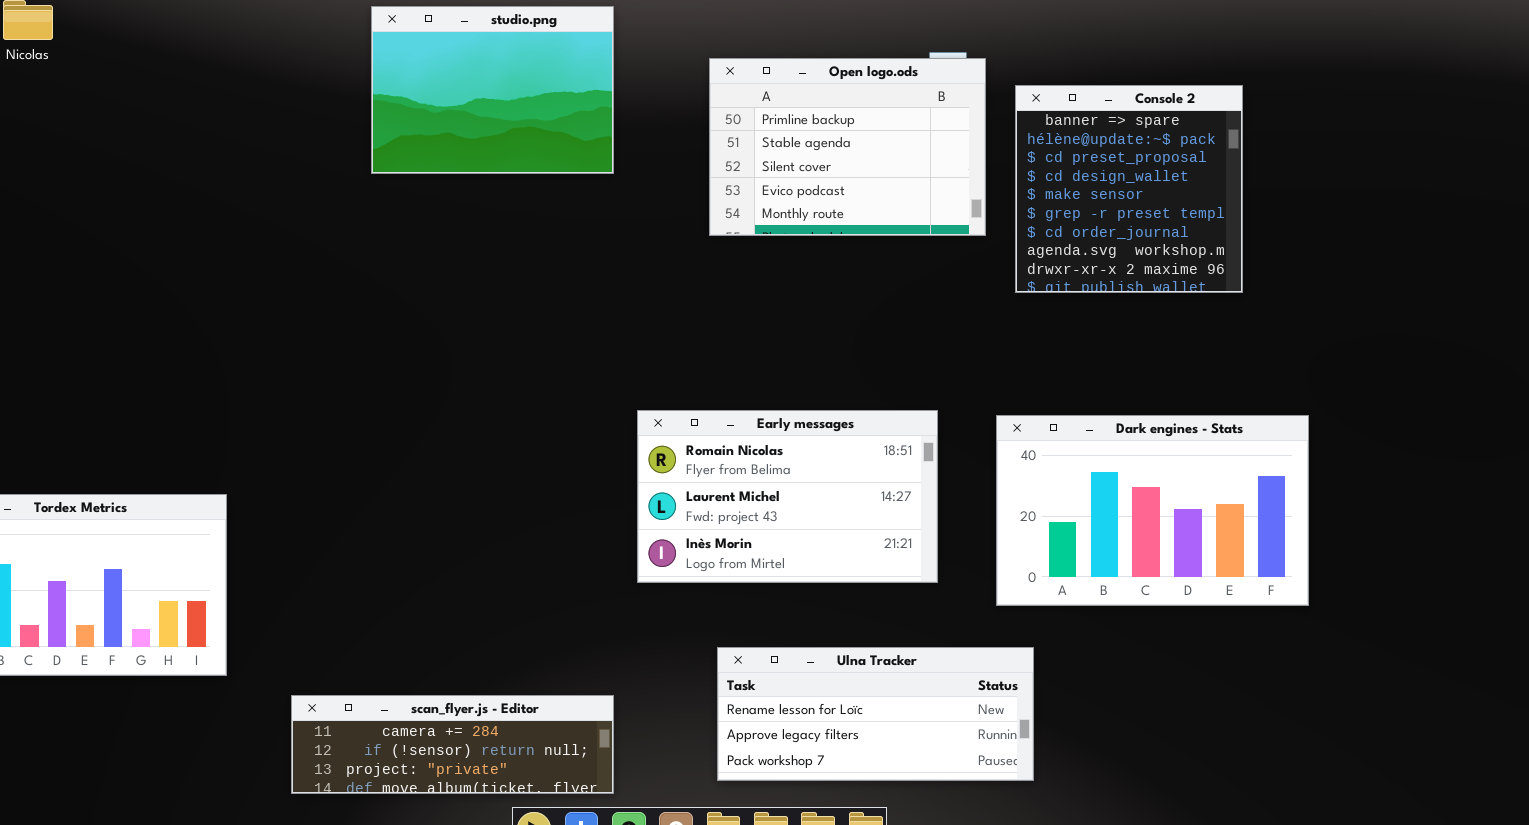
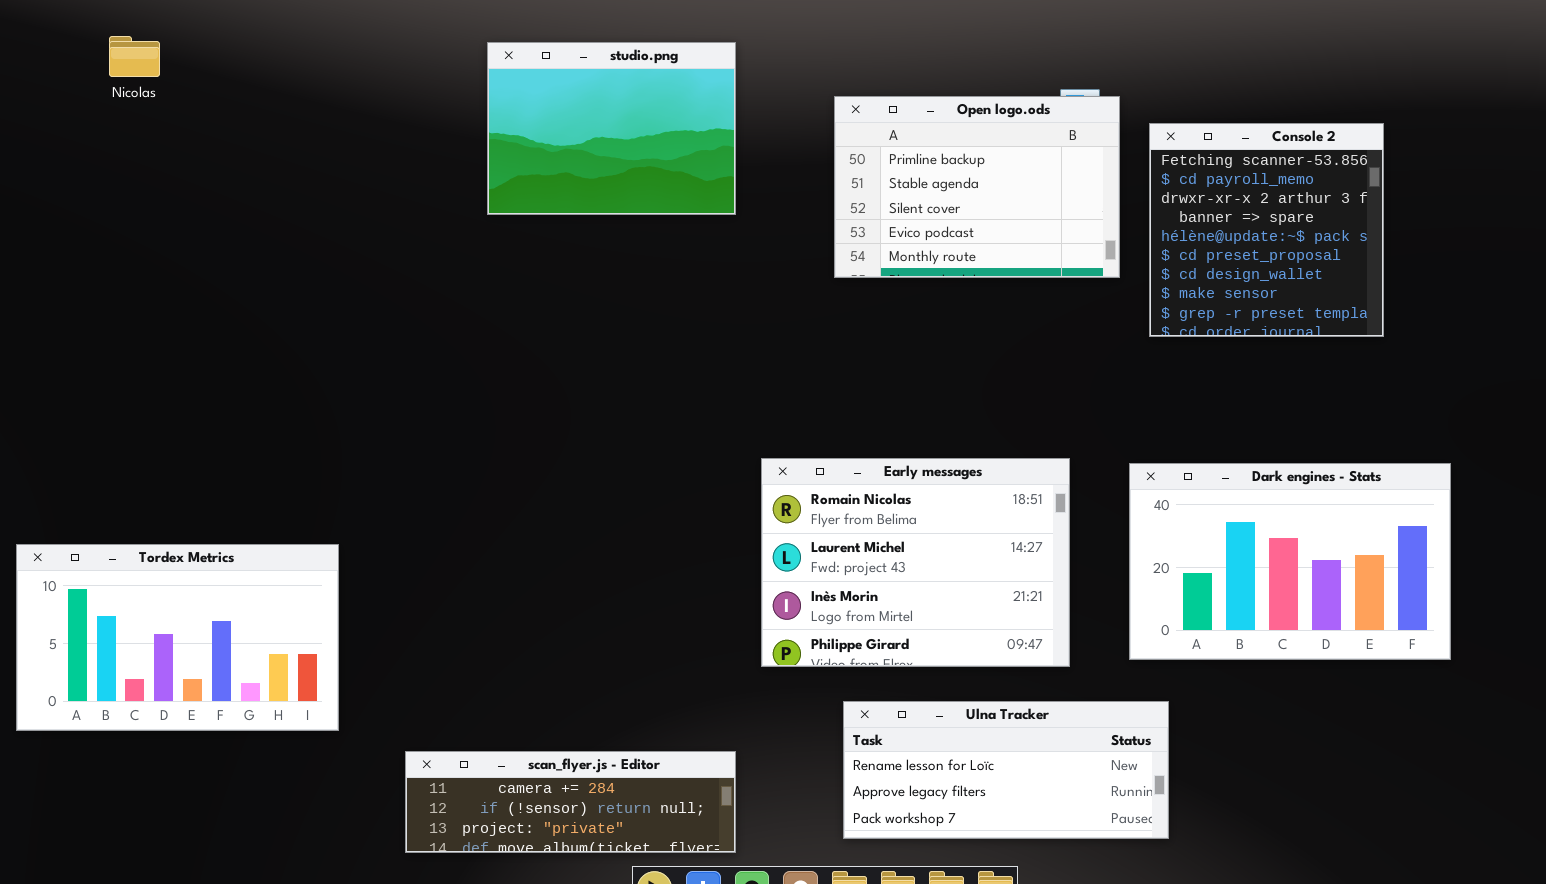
Console 2: [1015,85,1243,293] -> [1149,123,1384,337], scrolled up 3 rows
Early messages: [637,410,938,583] -> [761,458,1070,667], resized

